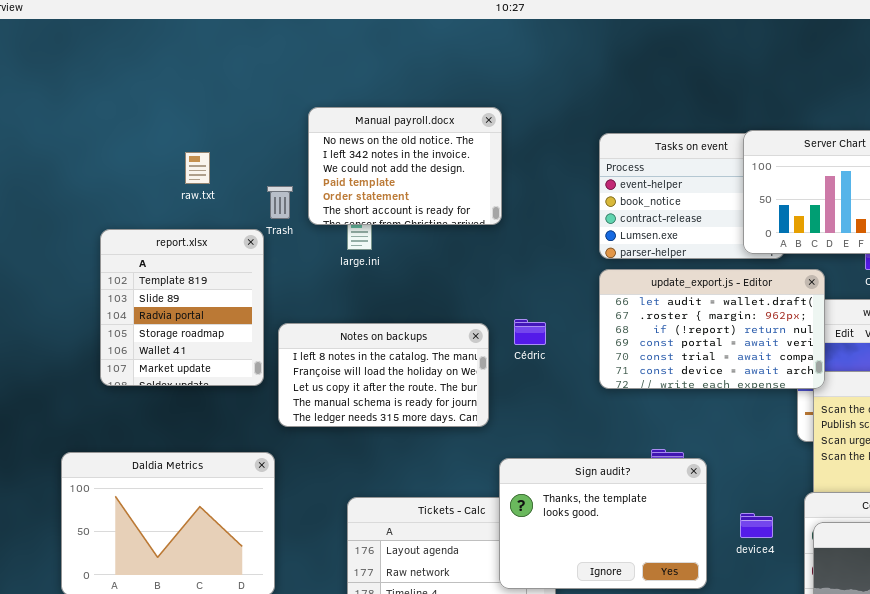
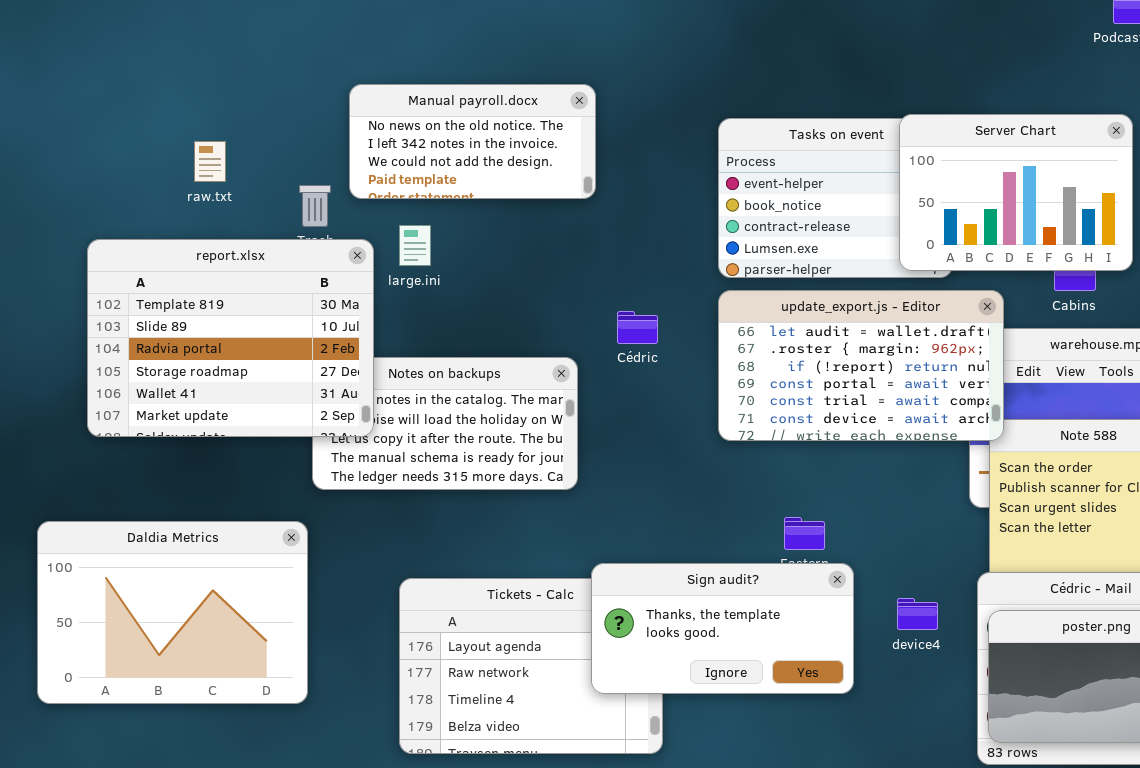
Manual payroll.docx: [308,107,502,225] -> [349,84,596,199], resized
report.xlsx: [100,229,264,386] -> [87,239,374,437], resized
Cédric: [514,319,546,345] -> [617,311,658,344], moved
Sign audit?: [499,458,707,589] -> [591,563,854,694], resized

